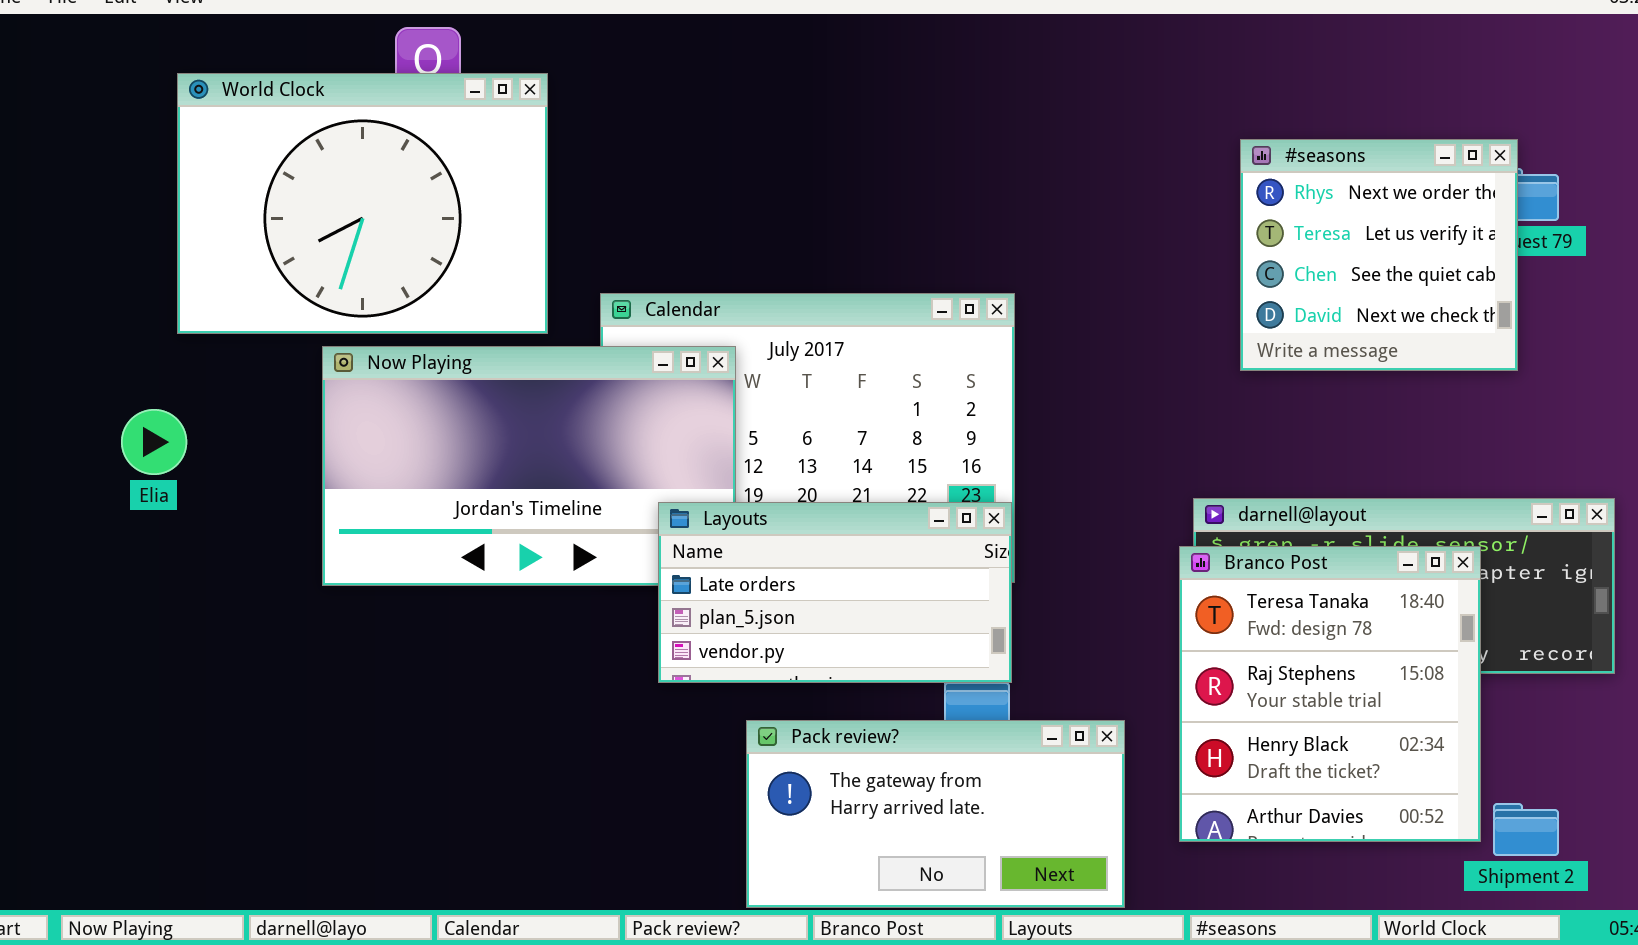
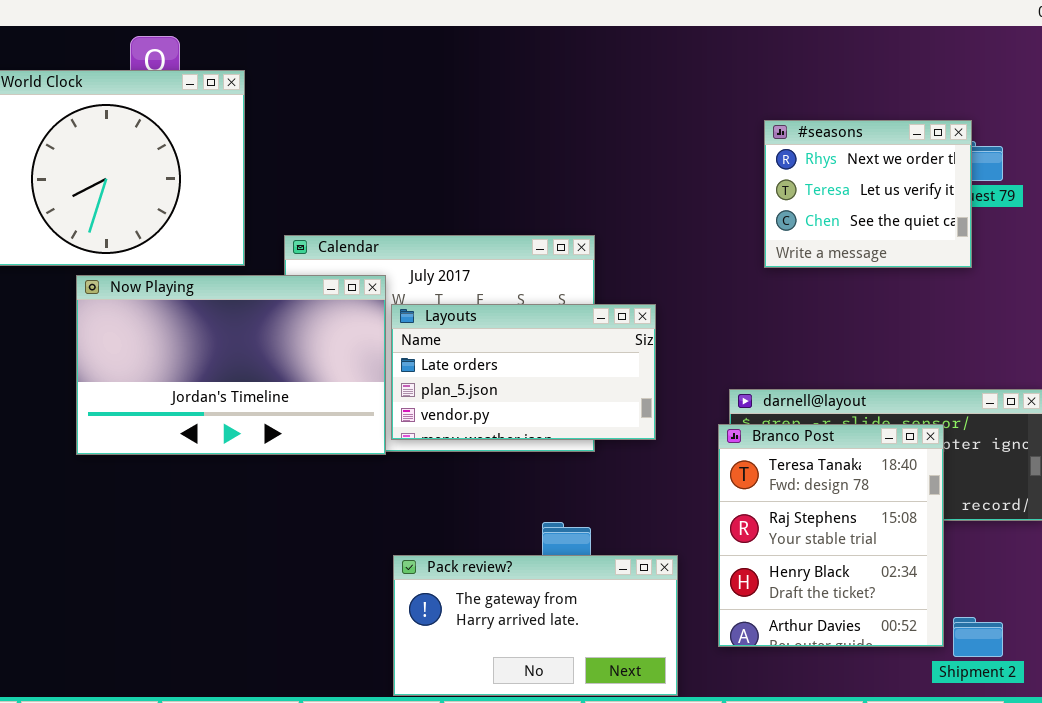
#seasons: [1240,139,1518,371] -> [764,120,972,268], resized
Layouts: [658,502,1012,683] -> [391,304,656,440], moved

